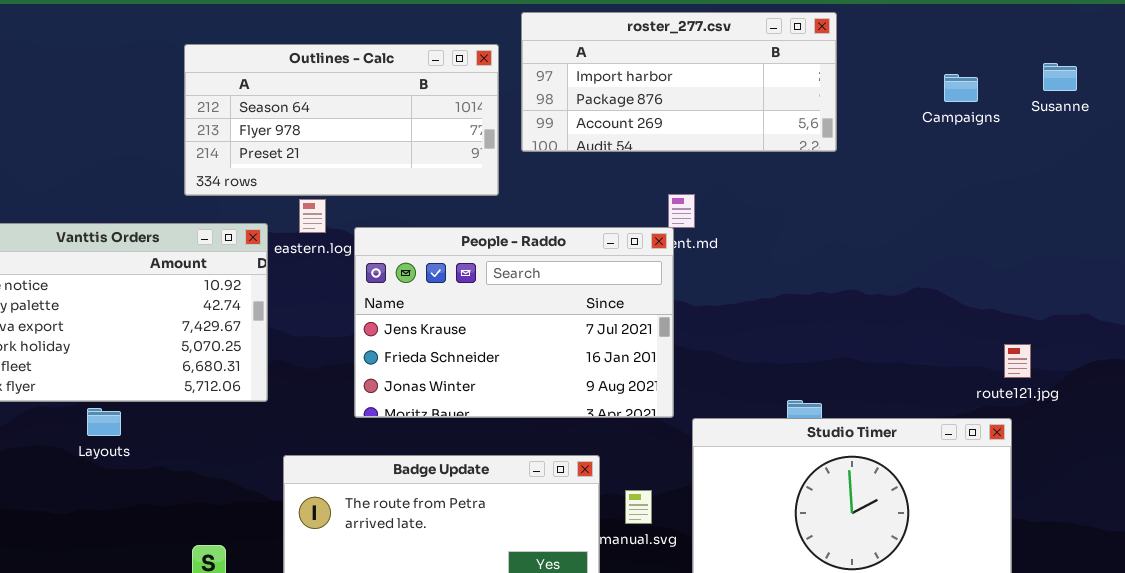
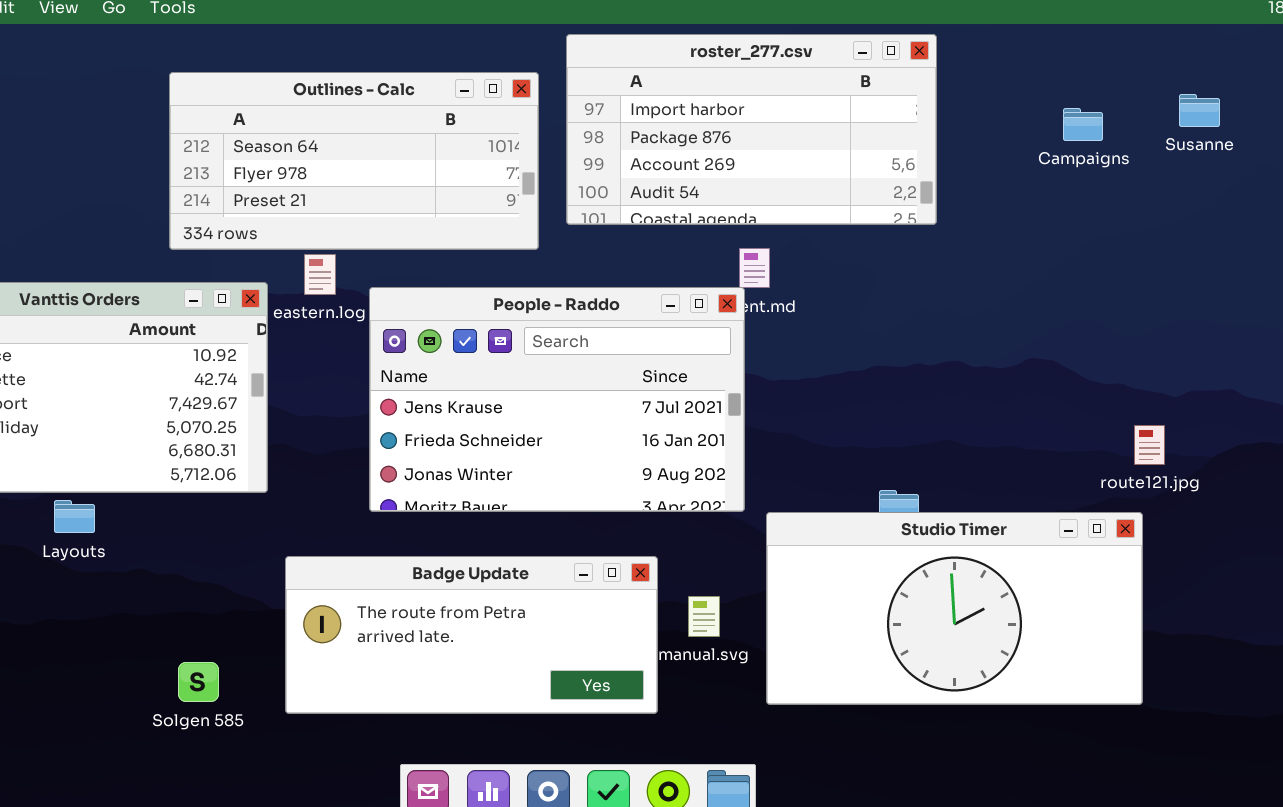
roster_277.csv: [521,12,837,152] -> [566,34,937,225], resized

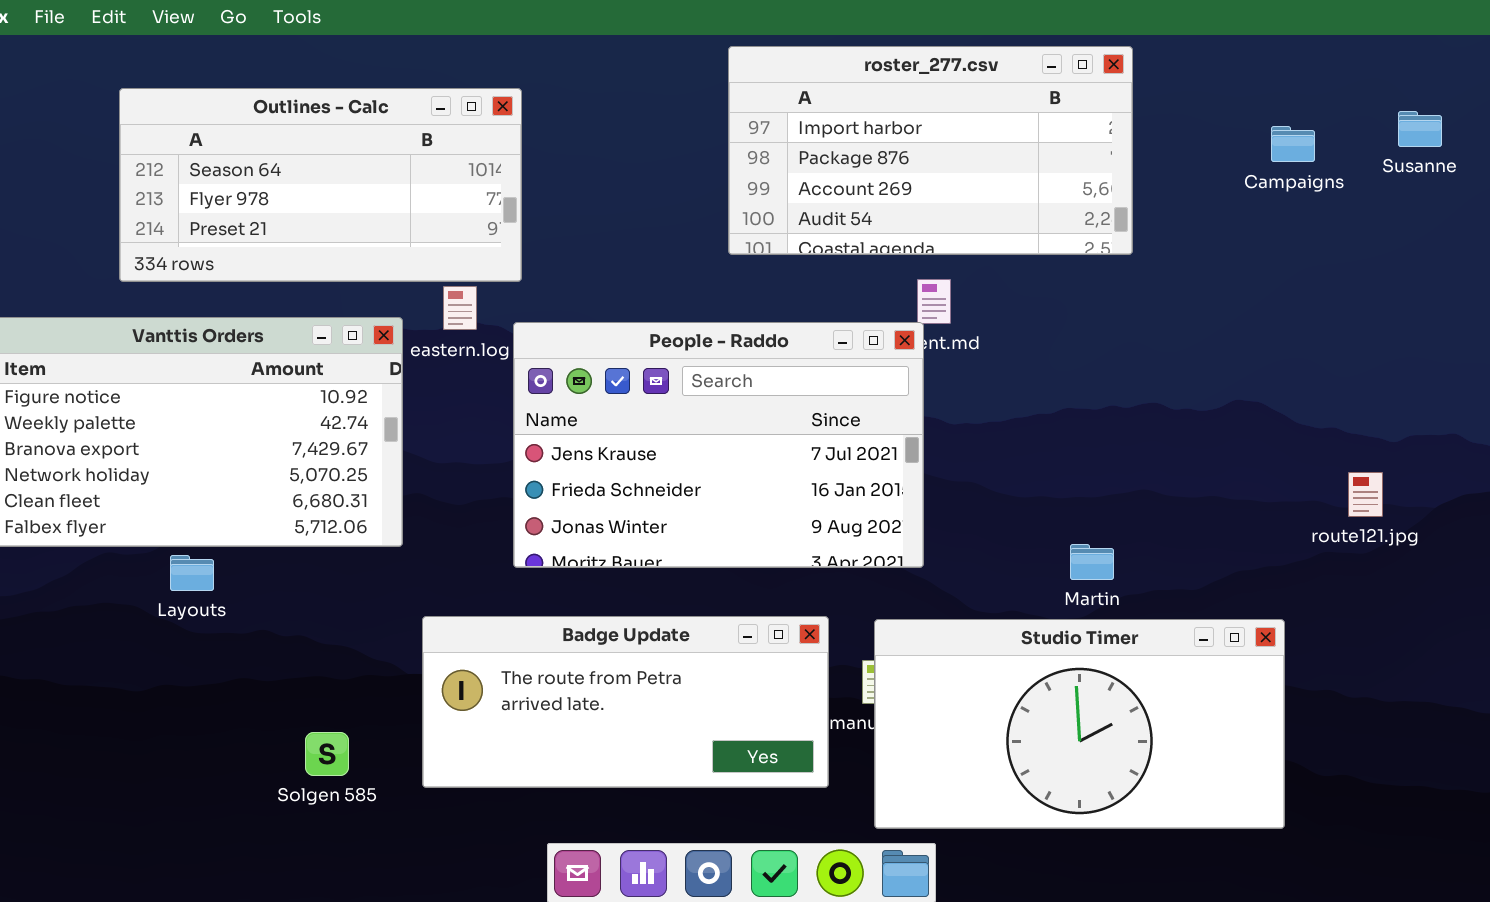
Outlines - Calc: [169,72,539,250] -> [119,88,522,282], moved
Studio Timer: [766,512,1143,705] -> [874,619,1285,829], moved

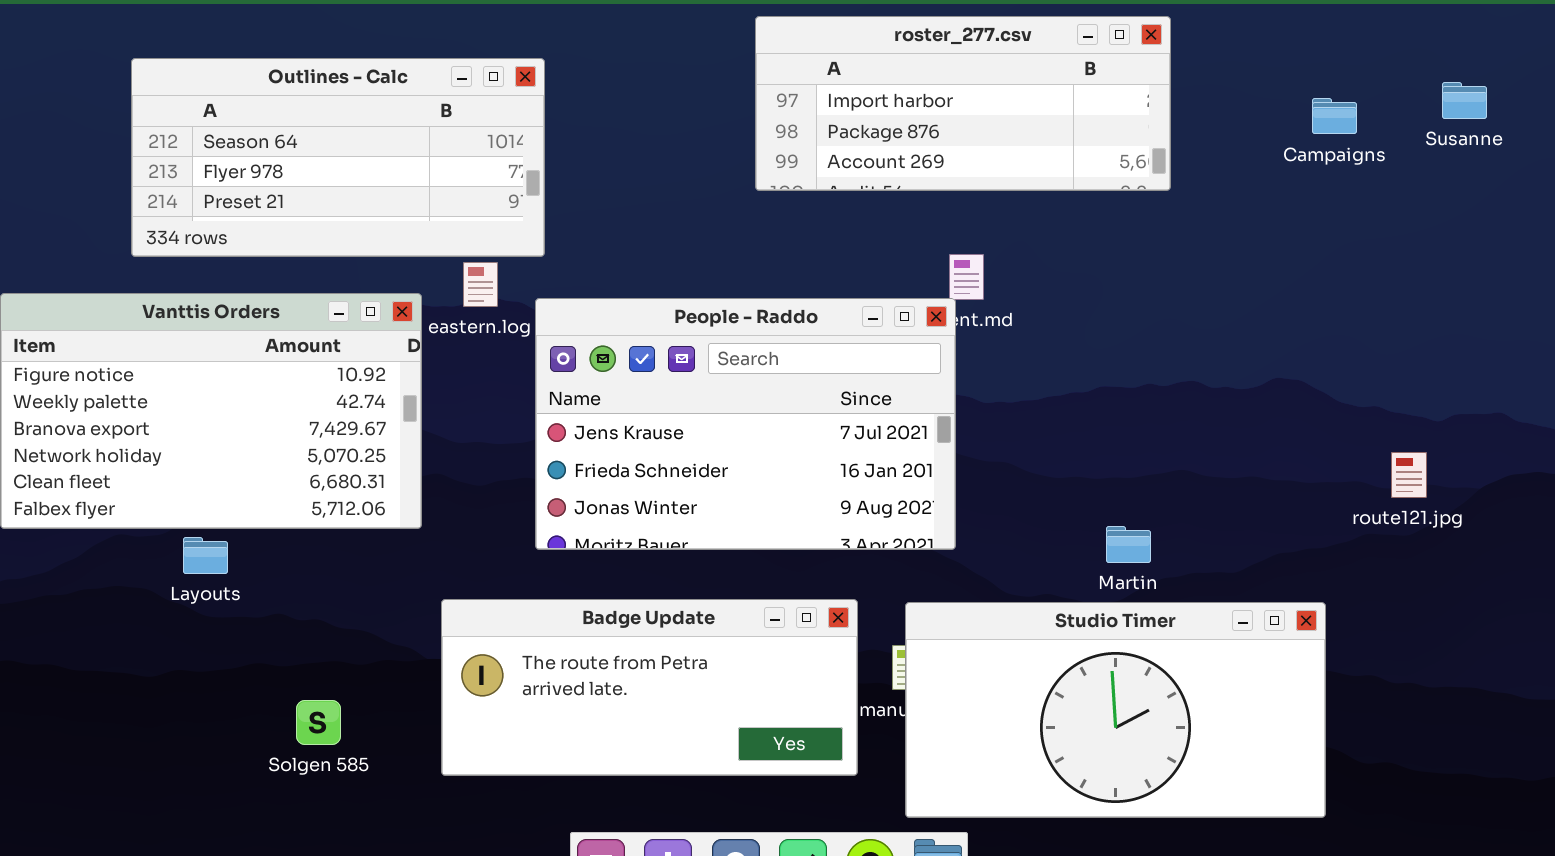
roster_277.csv: [728,46,1133,255] -> [755,16,1171,191], resized
Solgen 585: [305,732,349,776] -> [296,700,341,745], moved

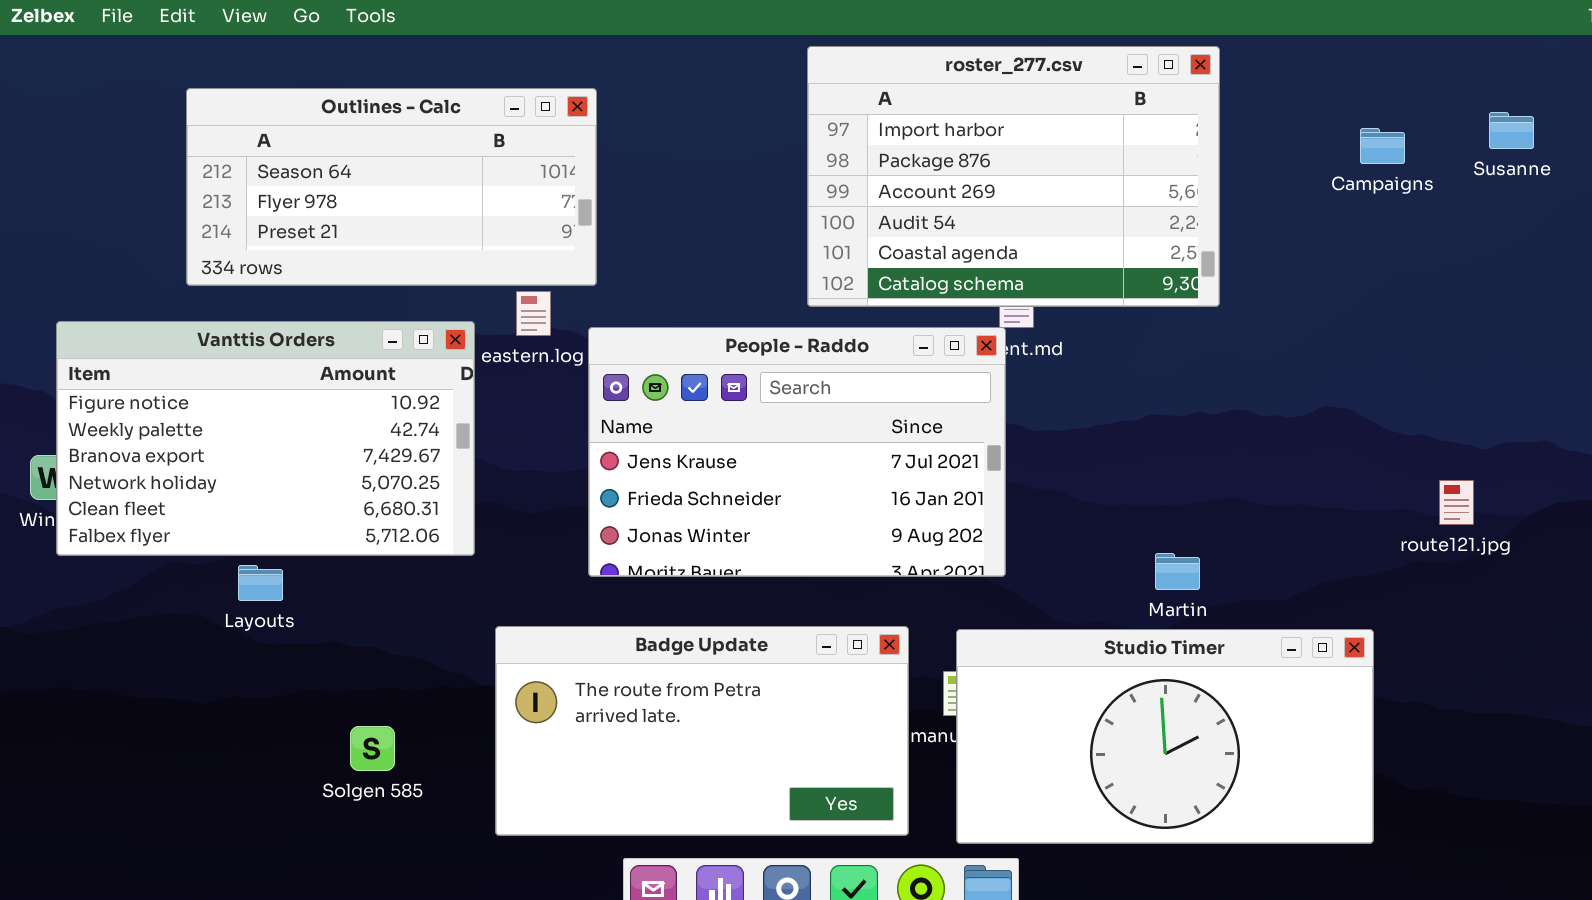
roster_277.csv: [755,16,1171,191] -> [807,46,1220,307], resized
Badge Update: [441,599,858,776] -> [495,626,909,836], resized

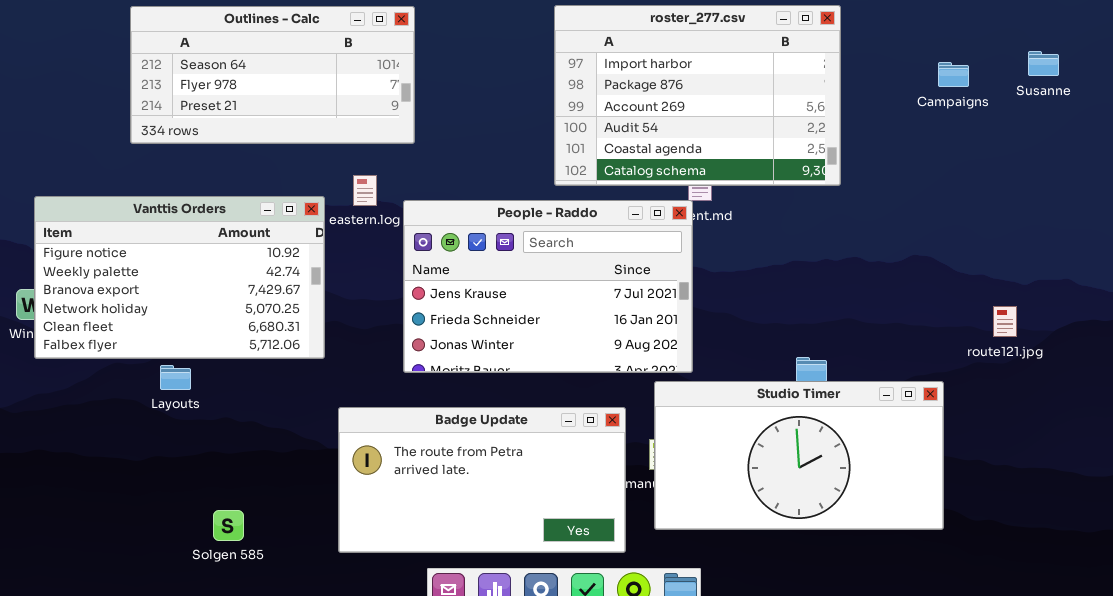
Outlines - Calc: [186,88,597,286] -> [130,6,415,144], moved
Studio Timer: [956,629,1374,844] -> [654,381,944,530], moved
Solgen 585: [350,726,395,771] -> [213,510,244,541], moved

